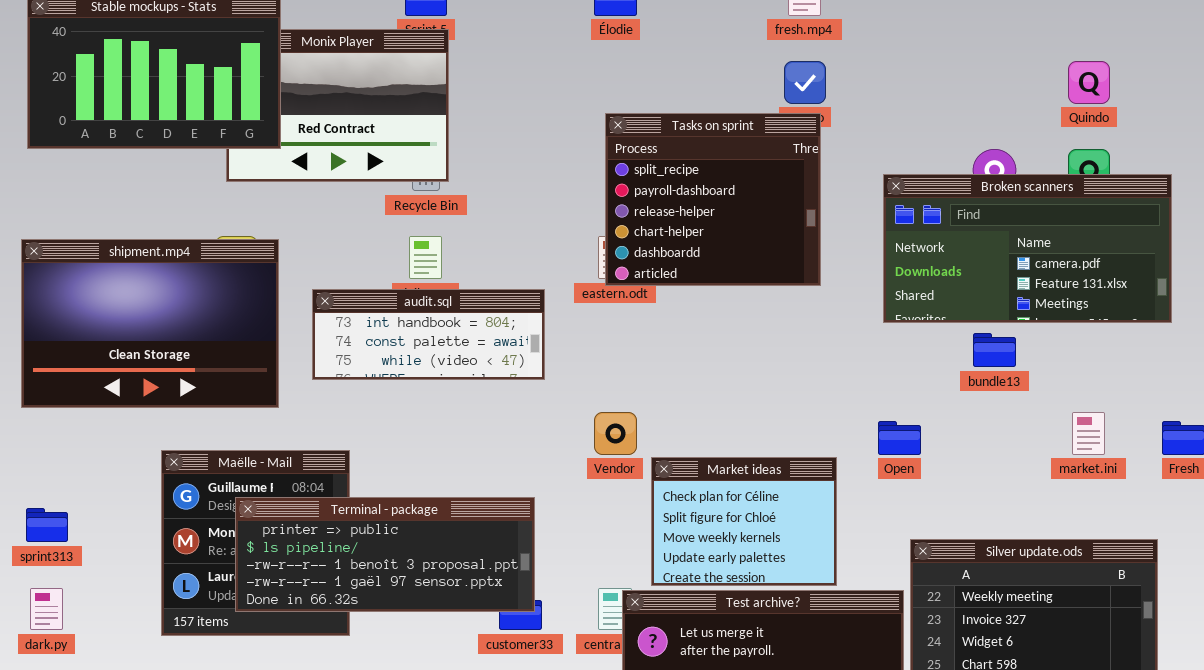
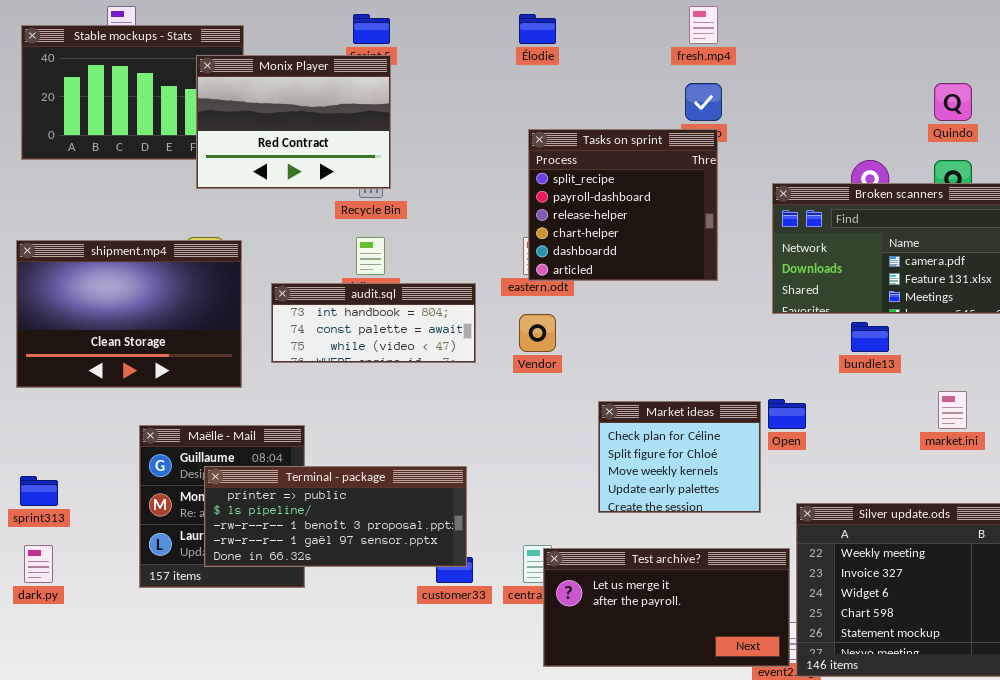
Monix Player: [226,29,449,182] -> [196,55,391,189], raised
Vendor: [594,412,637,455] -> [519,314,556,352], moved
Market ideas: [651,457,837,586] -> [598,401,761,513], moved

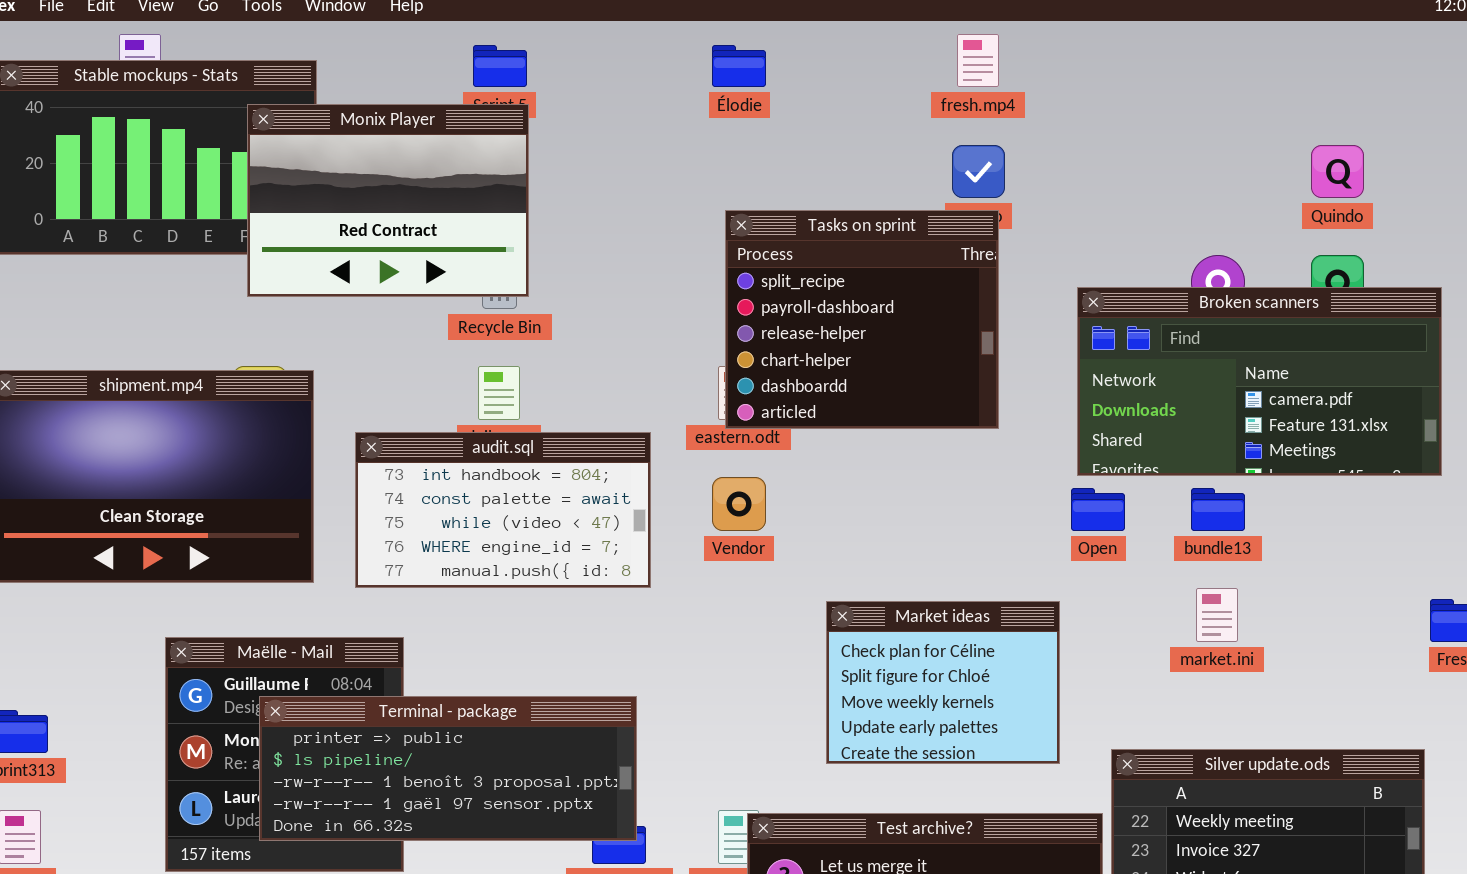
audit.sql: [271,283,476,363] -> [355,432,651,588], resized
market.ini: [938,391,967,429] -> [1196,588,1238,642], moved
Open: [768,399,806,429] -> [1071,488,1125,531], moved

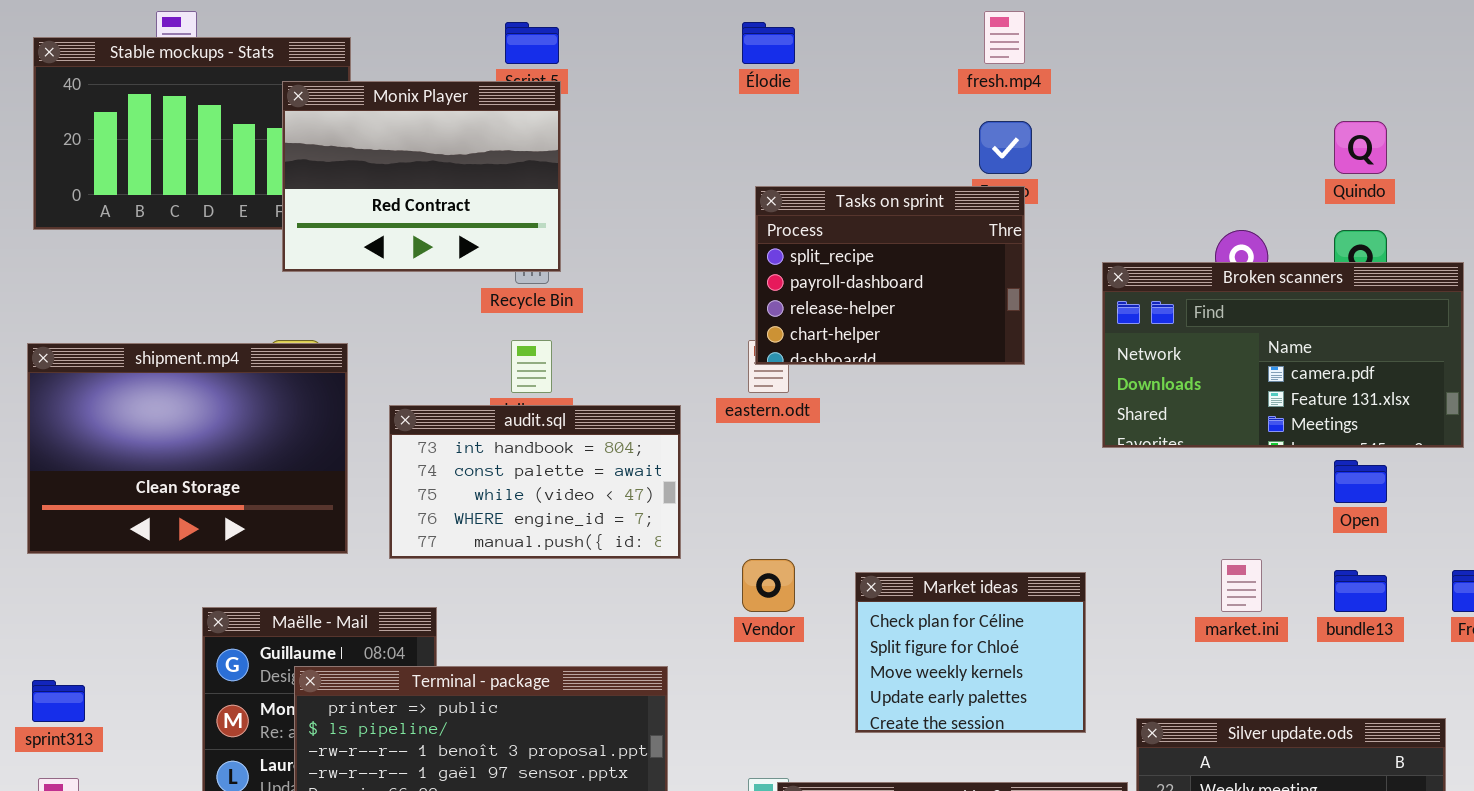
Tasks on sprint: [725,210,999,429] -> [755,186,1025,365], resized
Vendor: [712,477,766,531] -> [742,559,795,612], moved
Open: [1071,488,1125,531] -> [1334,460,1387,503], moved
bundle13: [1191,488,1245,531] -> [1334,570,1387,612], moved

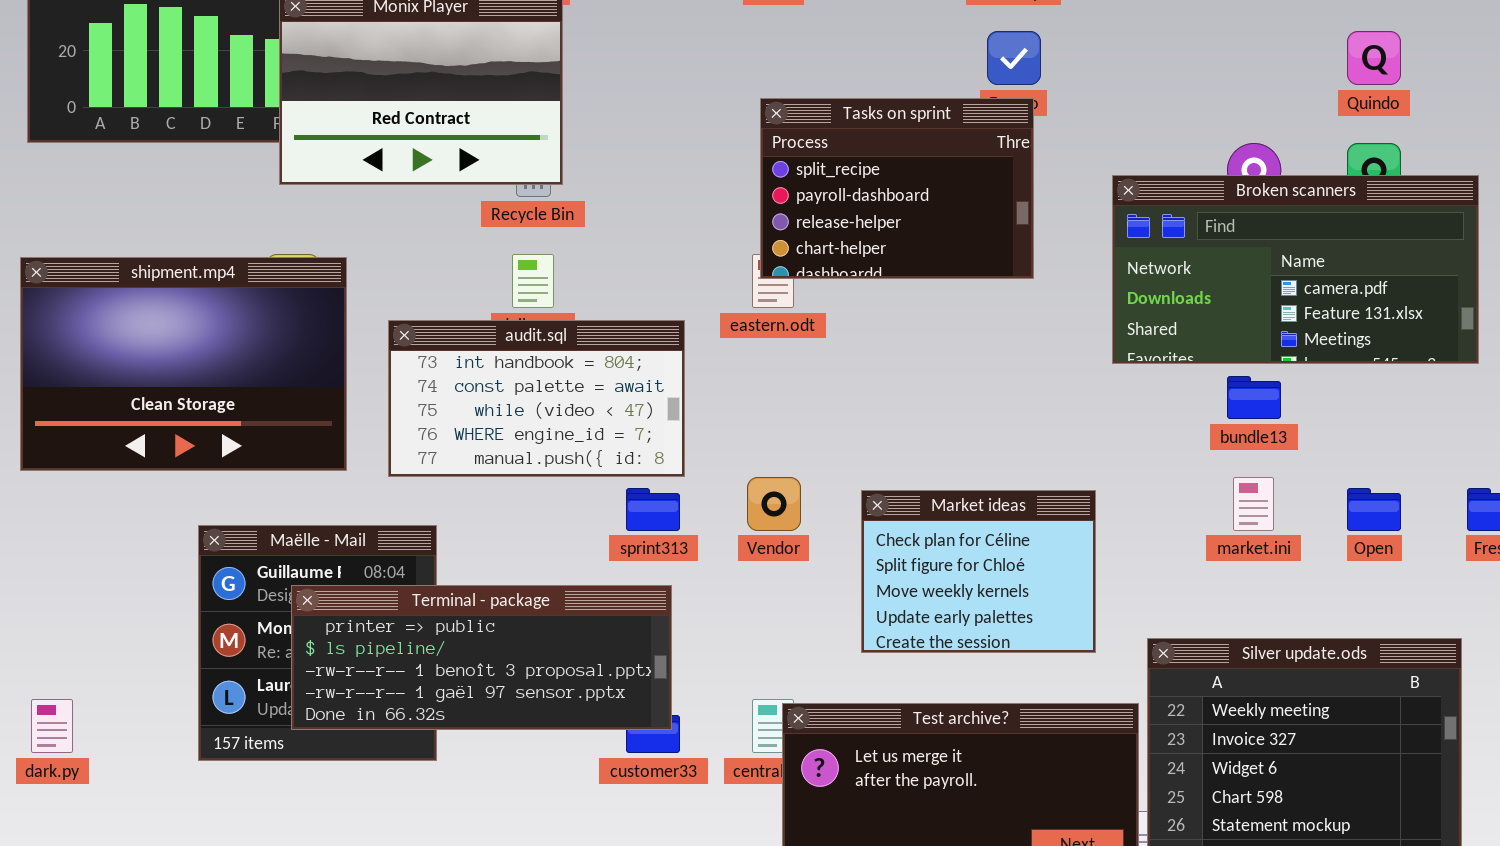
Open: [1334,460,1387,503] -> [1347,488,1401,531], moved
bundle13: [1334,570,1387,612] -> [1227,376,1281,419], moved
sprint313: [32,680,85,722] -> [626,488,680,531], moved

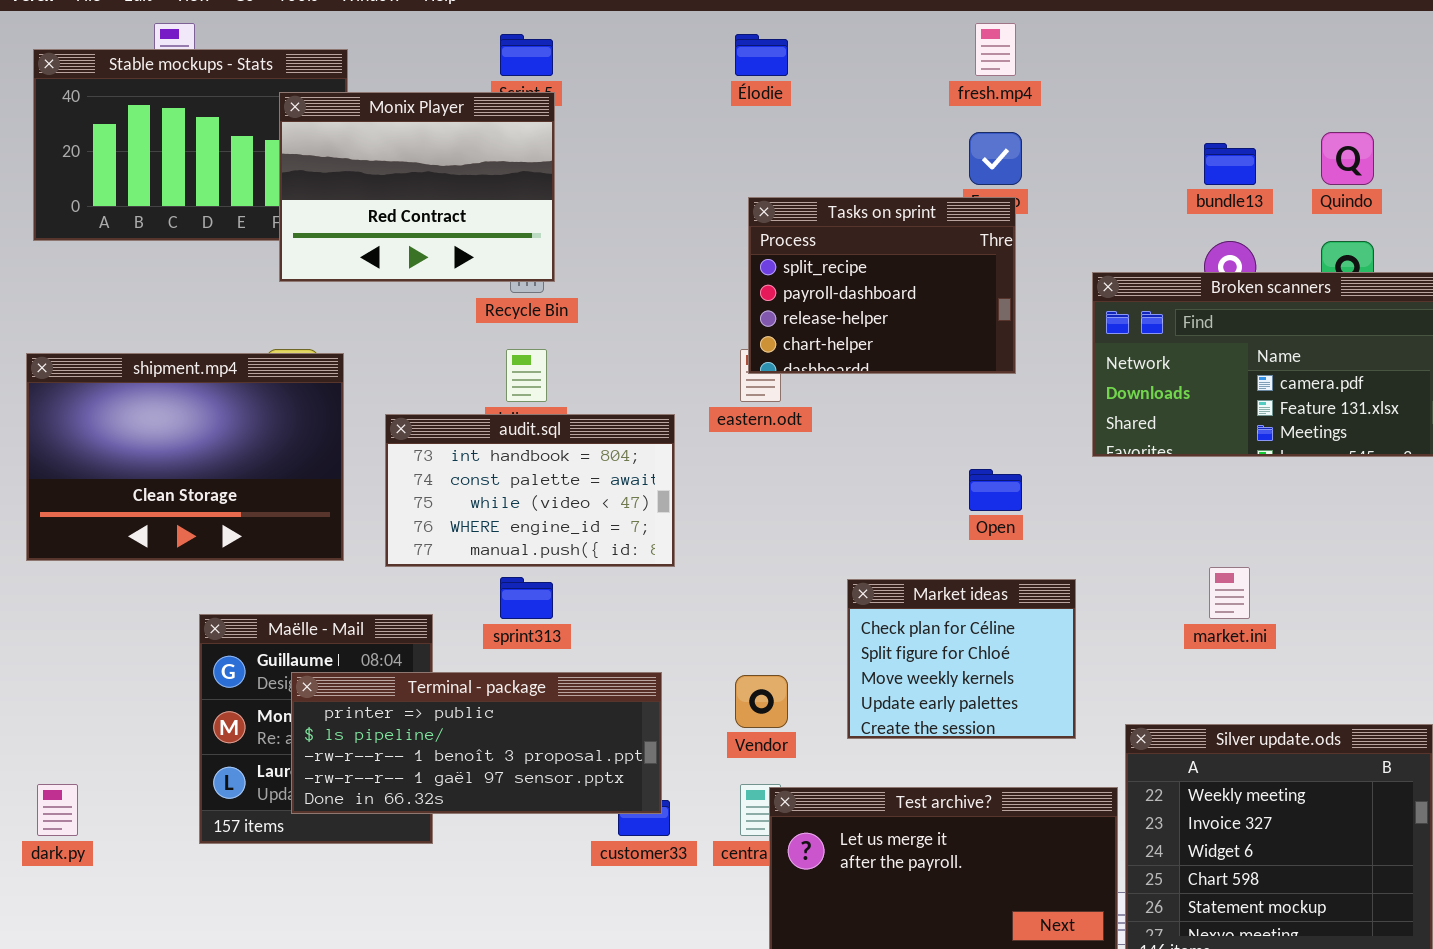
bundle13: [1227,376,1281,419] -> [1204,143,1256,185], moved
Vendor: [747,477,801,531] -> [735,675,788,728], moved
sprint313: [626,488,680,531] -> [500,577,553,619], moved
Open: [1347,488,1401,531] -> [969,469,1022,511], moved

